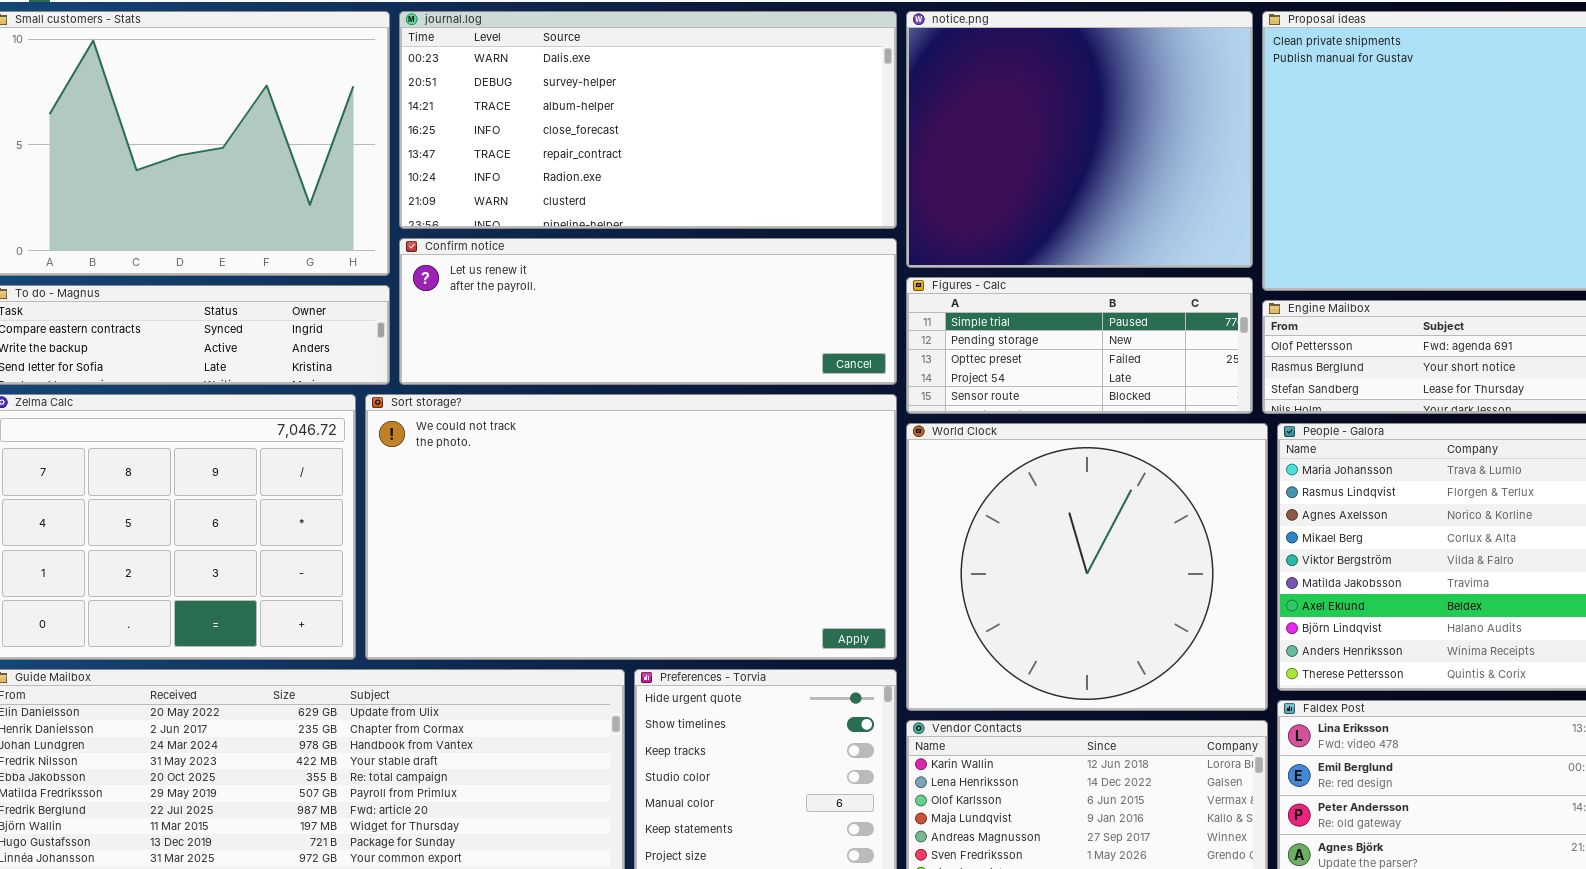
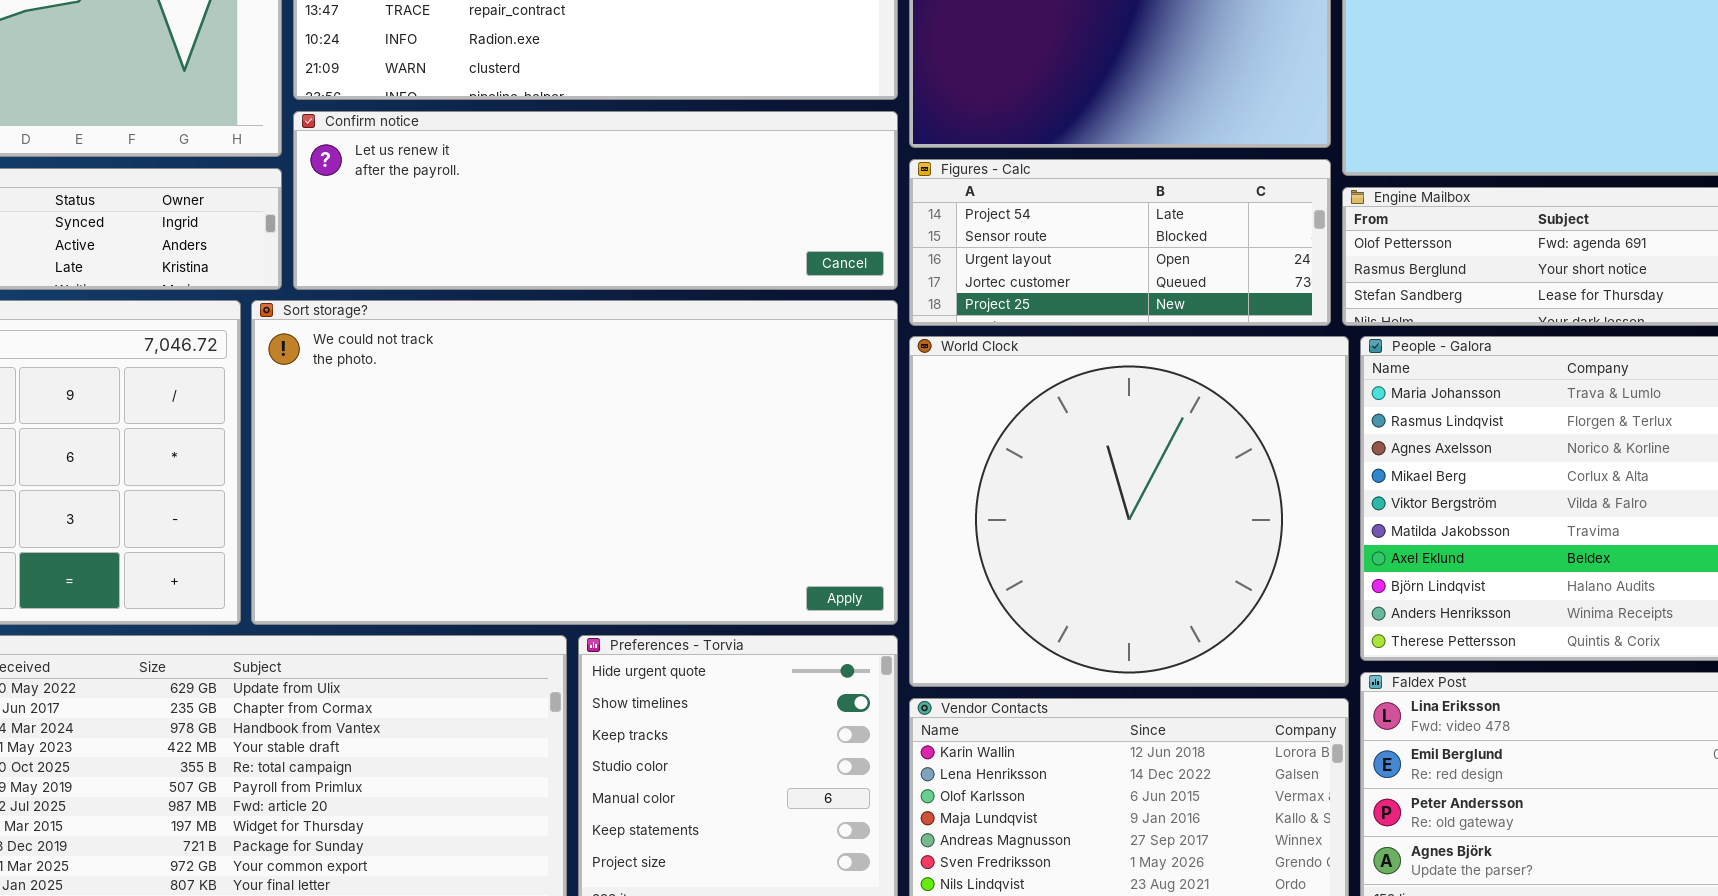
Figures - Calc: [906,277,1253,414] -> [909,159,1331,326], scrolled down 3 rows

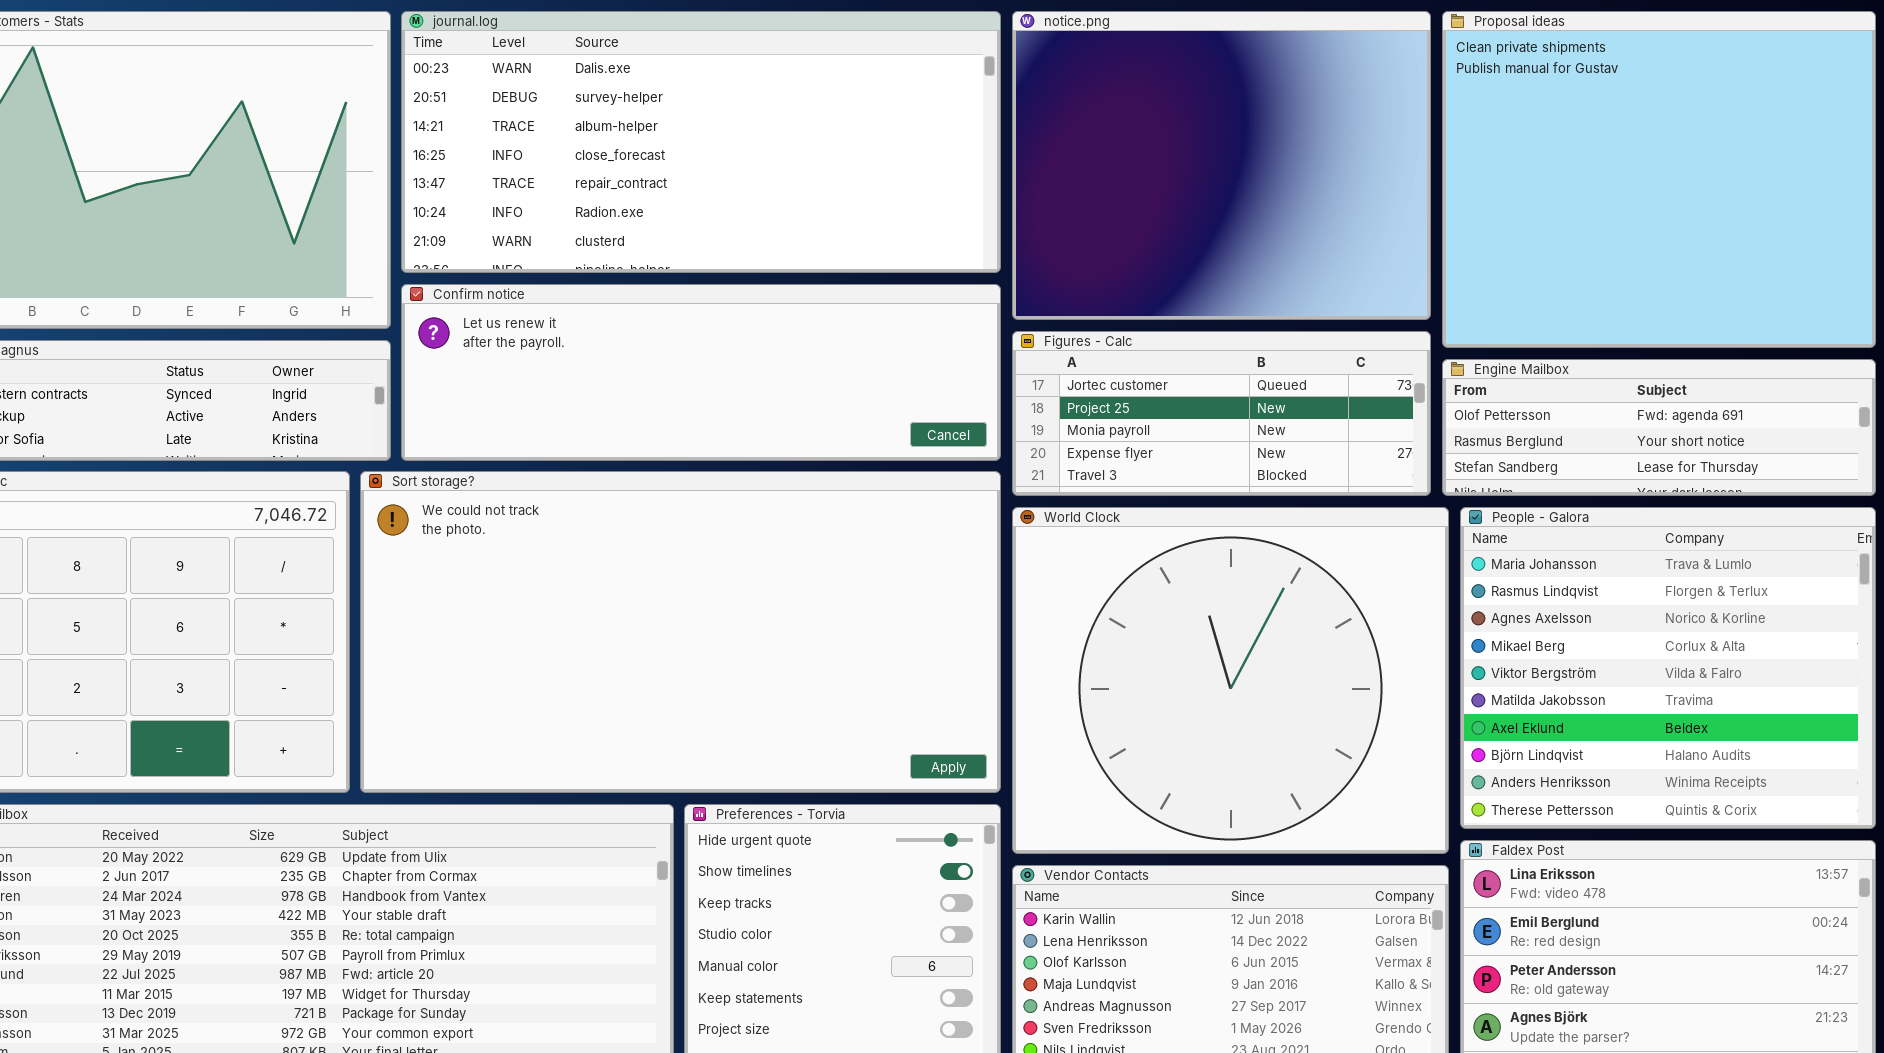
Figures - Calc: [909,159,1331,326] -> [1012,331,1431,496], scrolled down 3 rows

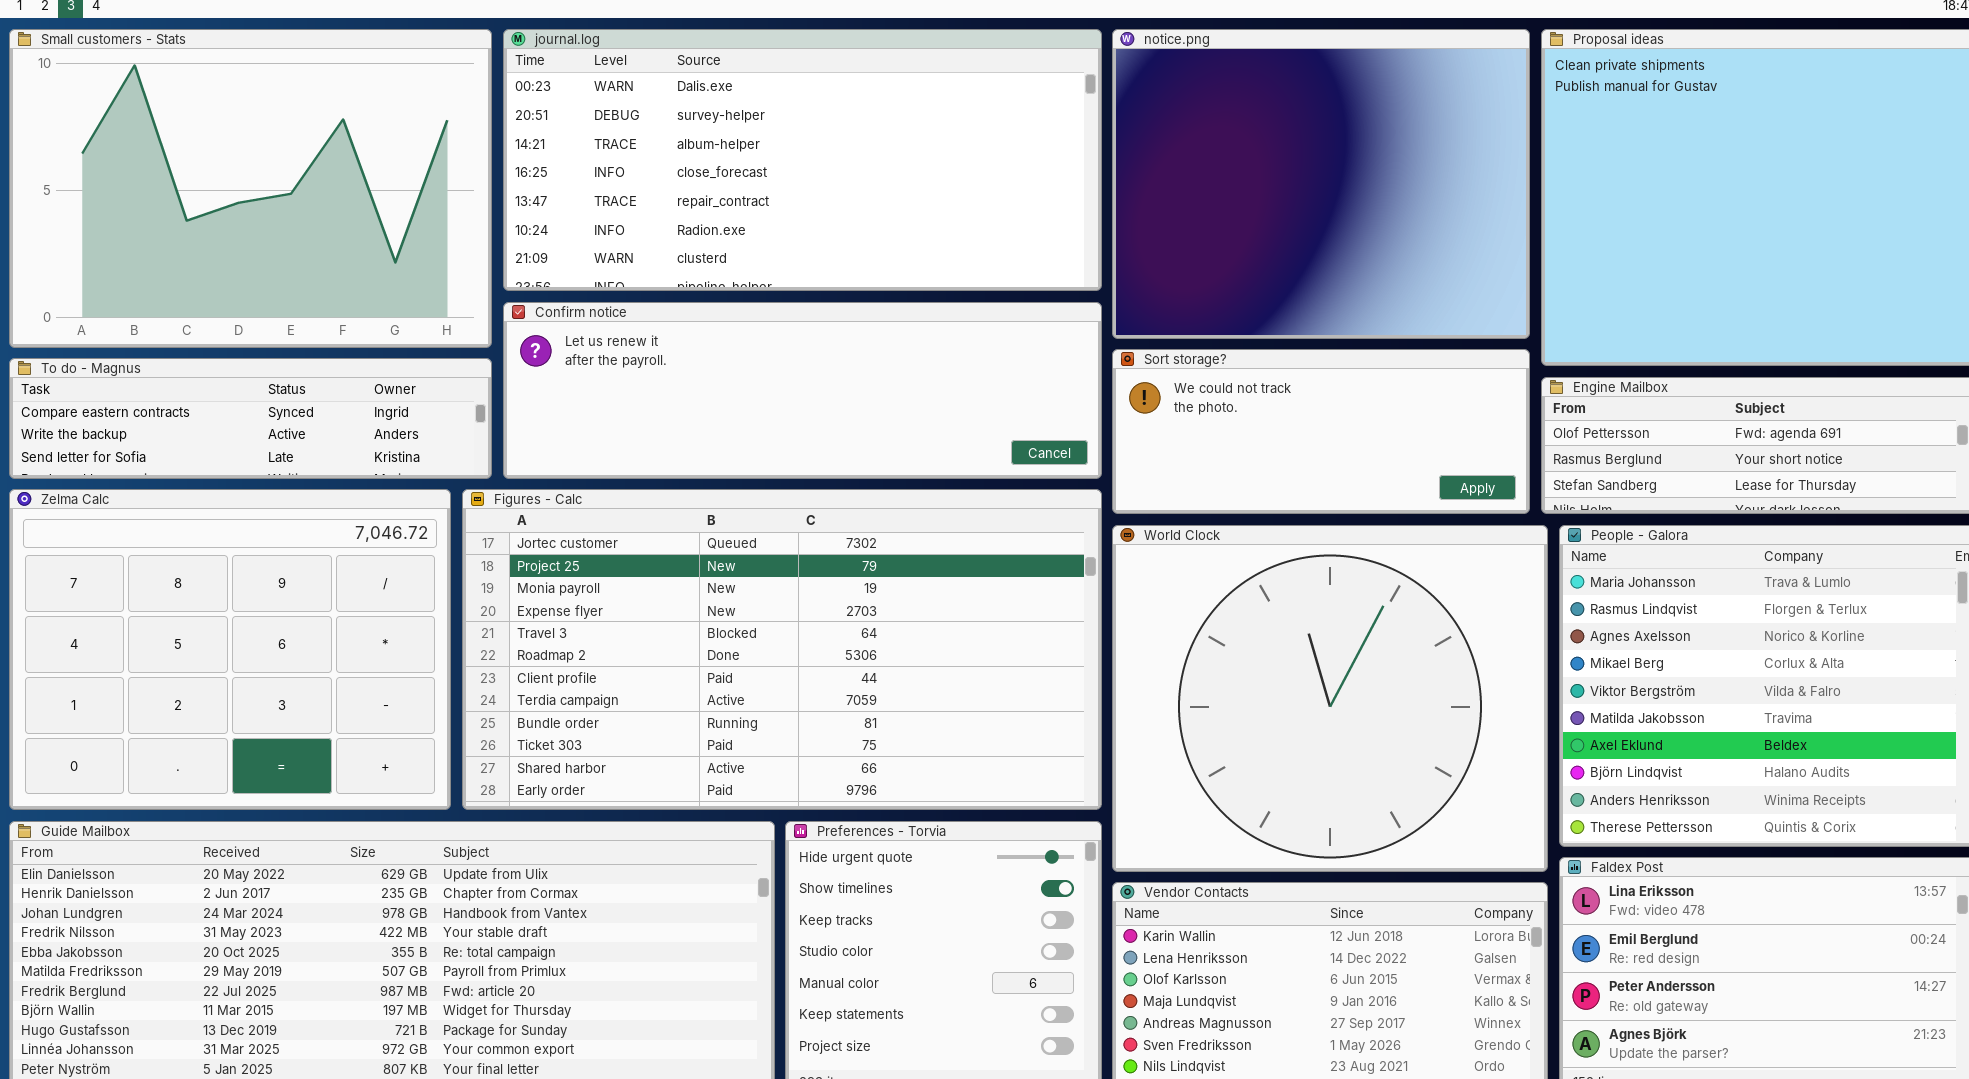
Figures - Calc: [1012,331,1431,496] -> [462,489,1102,810], moved, resized
Sort storage?: [360,471,1001,793] -> [1112,349,1530,514], moved, resized

